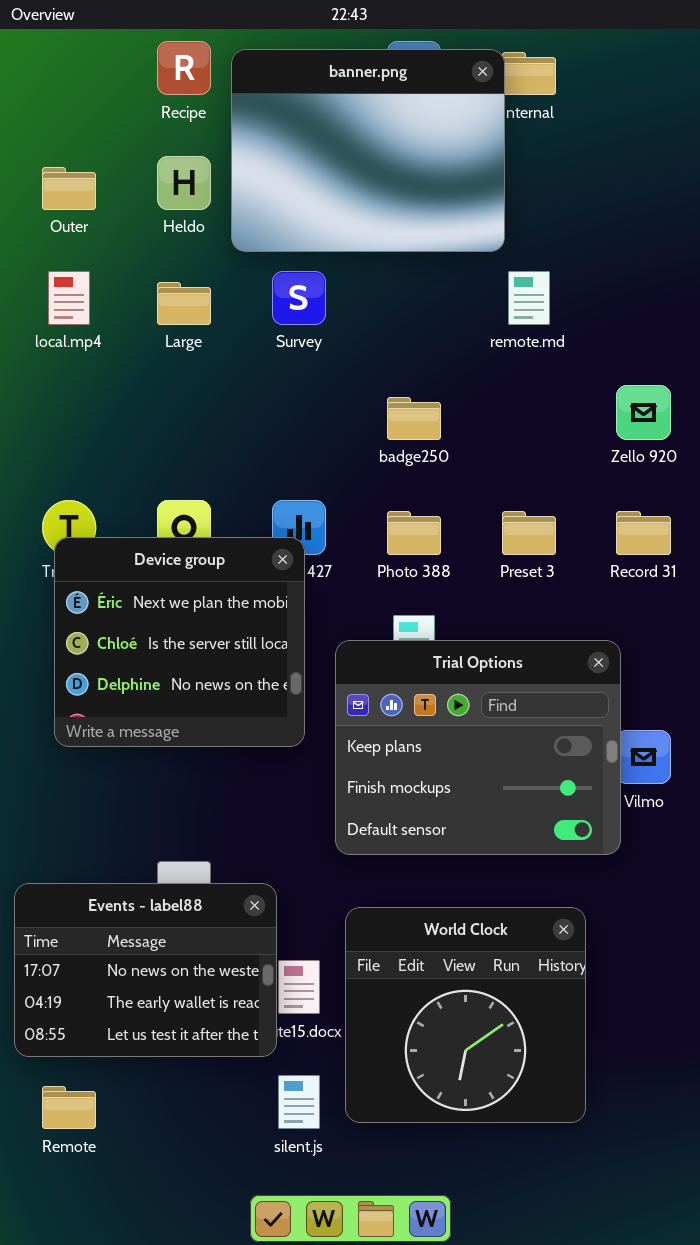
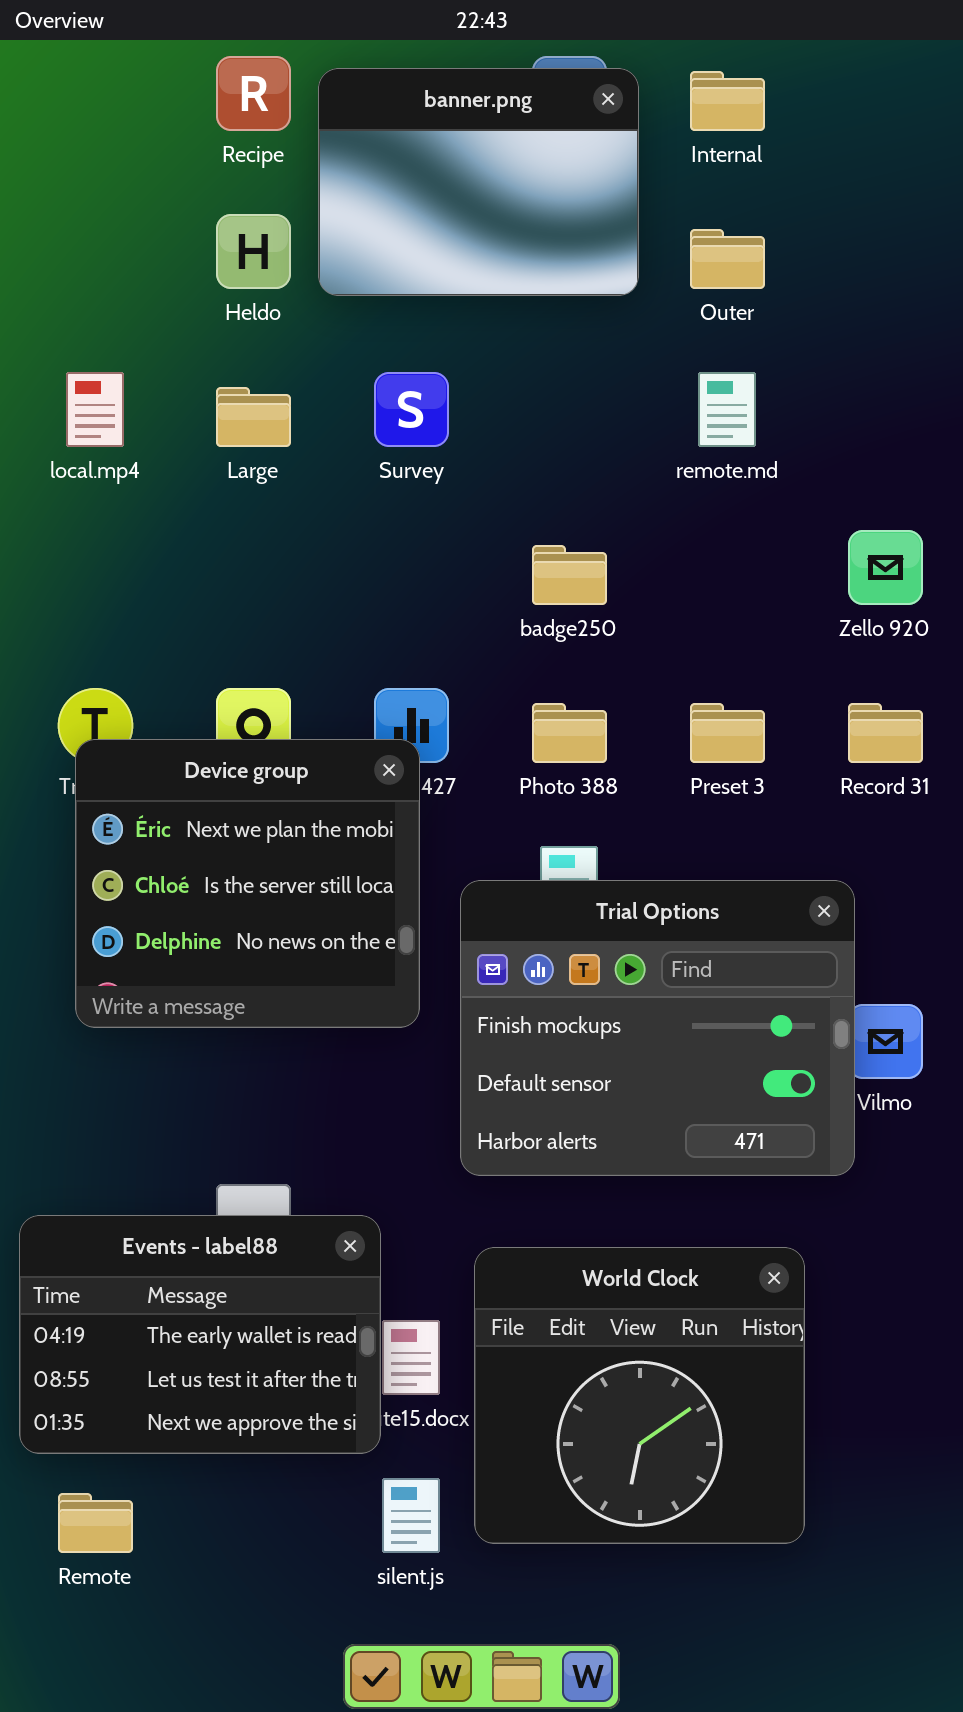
banner.png: [231,49,505,252] -> [318,68,639,296], resized
Outer: [42,167,96,210] -> [690,229,765,289], moved
Trial Options: [335,640,621,855] -> [460,880,855,1176], scrolled down 1 row
Events - label88: [14,883,277,1057] -> [19,1215,381,1454], scrolled down 1 row

